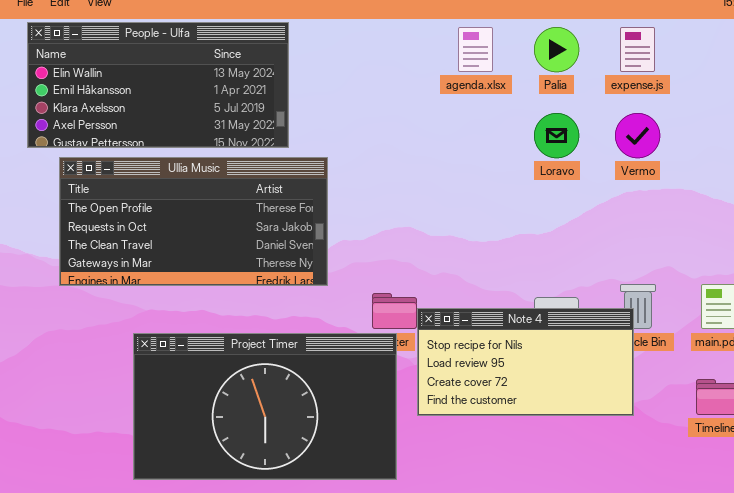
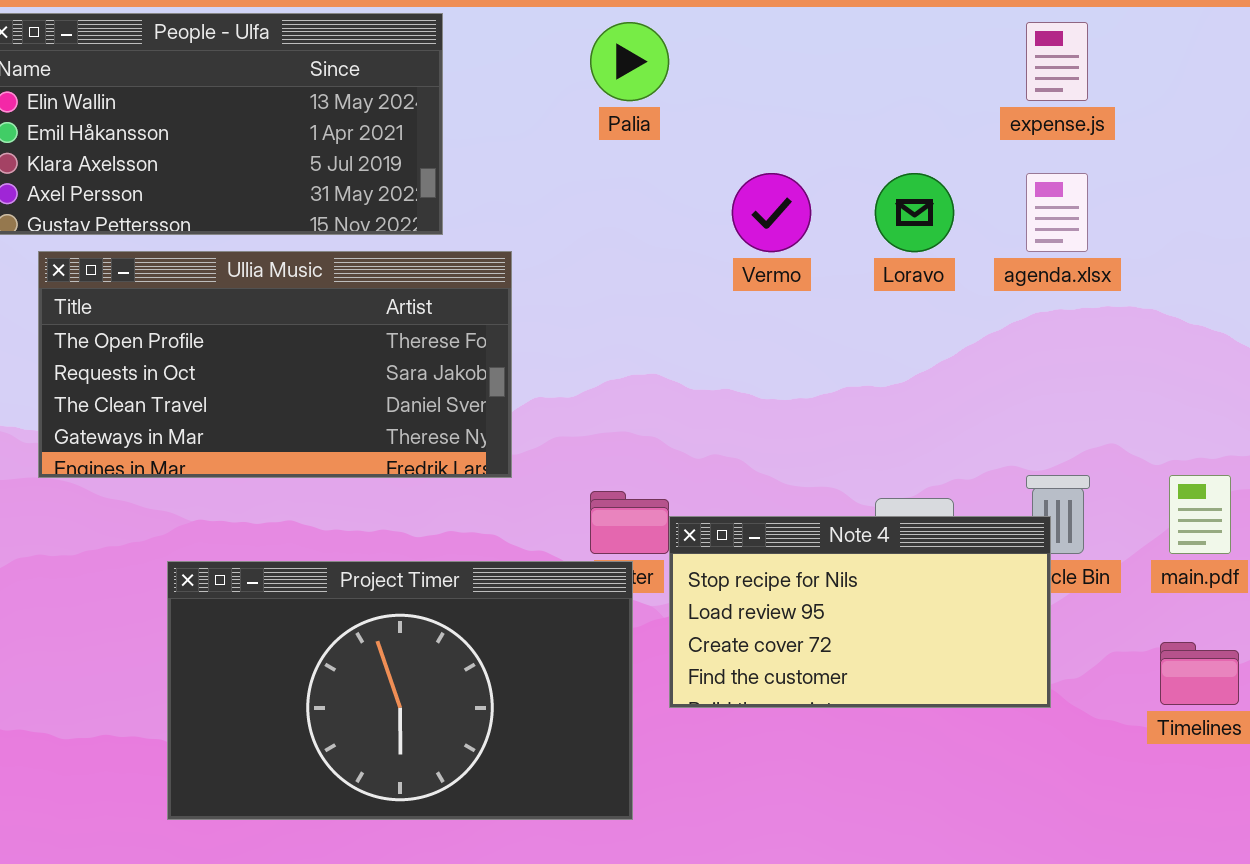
agenda.xlsx: [458,27,493,72] -> [1026,173,1088,252], moved
Palia: [534,27,579,72] -> [590,22,669,101], moved
Vermo: [615,113,660,158] -> [732,173,811,252], moved

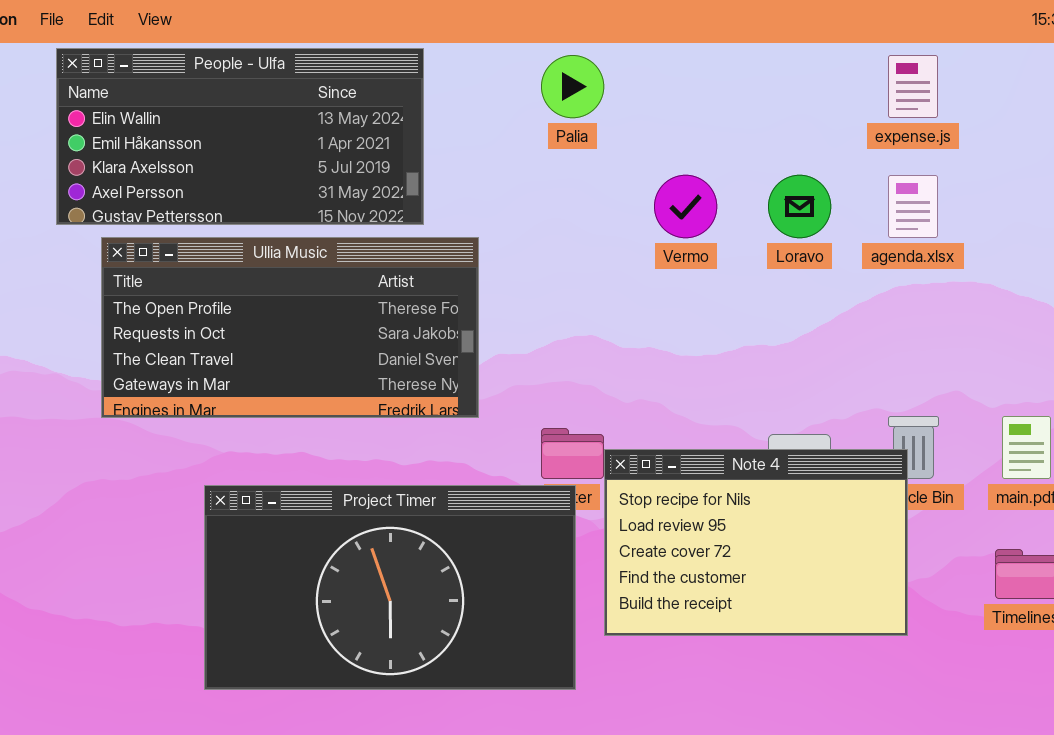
Note 4: [669,516,1051,708] -> [604,449,908,636], resized

